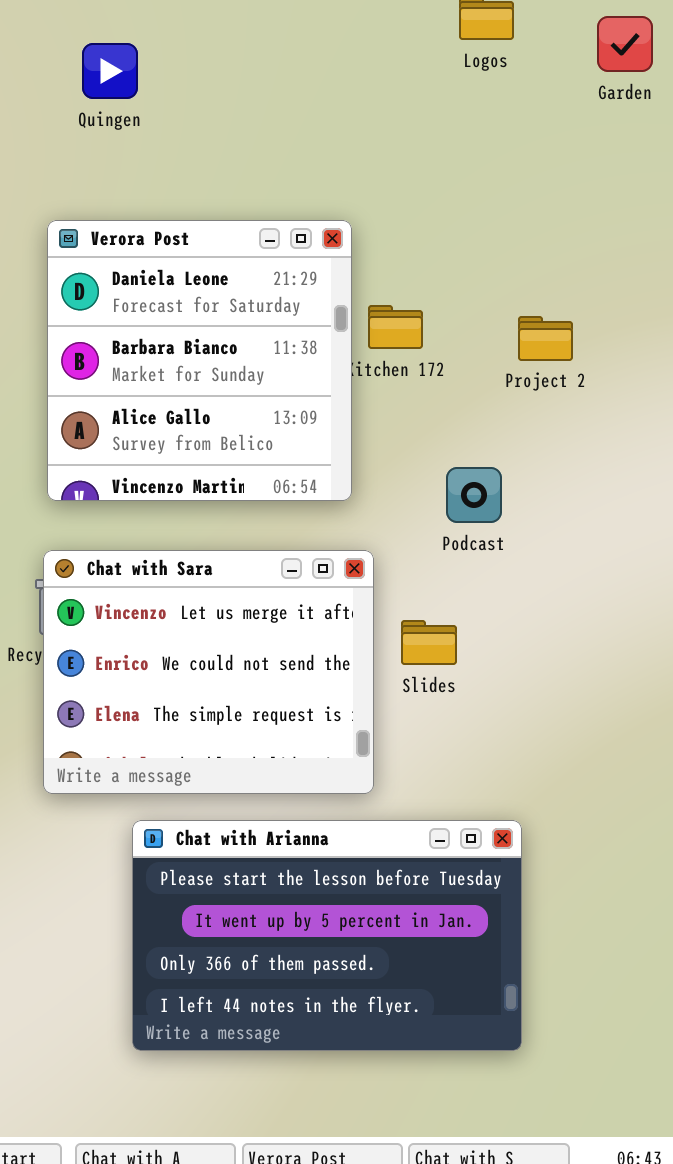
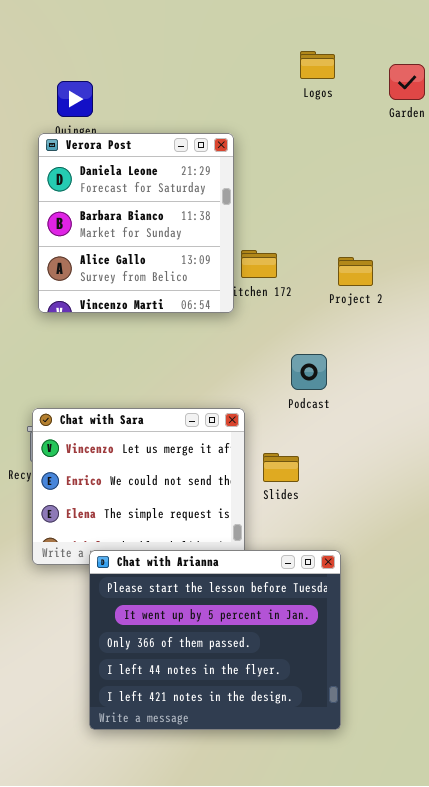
Verora Post: [47,220,352,501] -> [38,133,234,313], moved
Chat with Arianna: [132,820,522,1051] -> [89,550,341,730], resized

